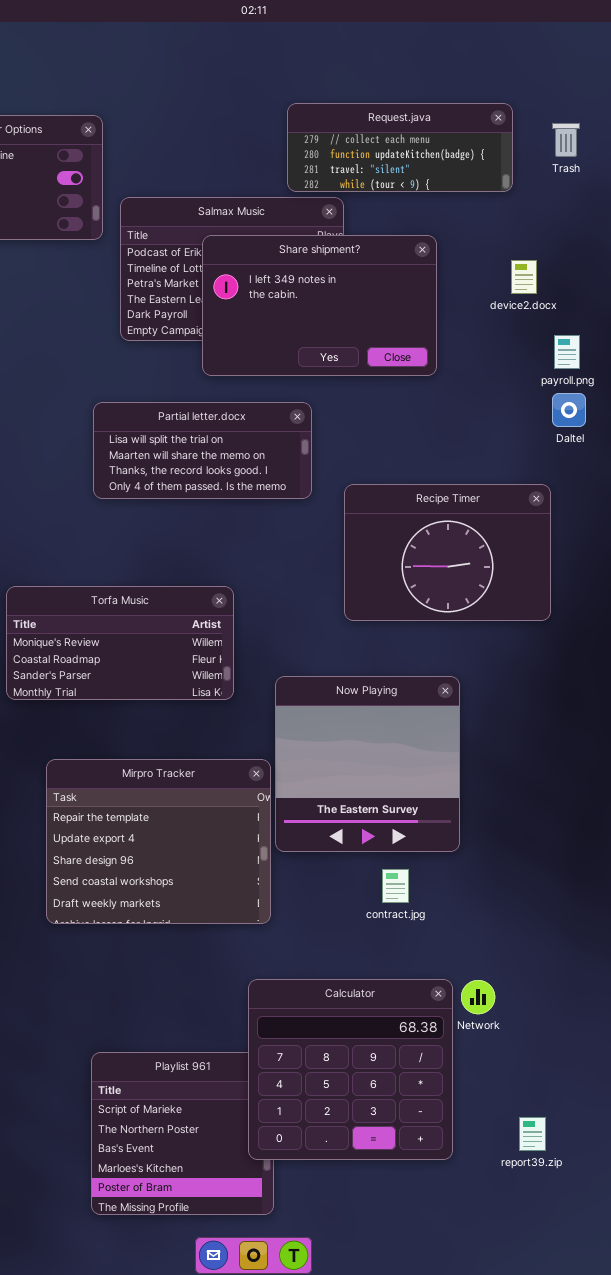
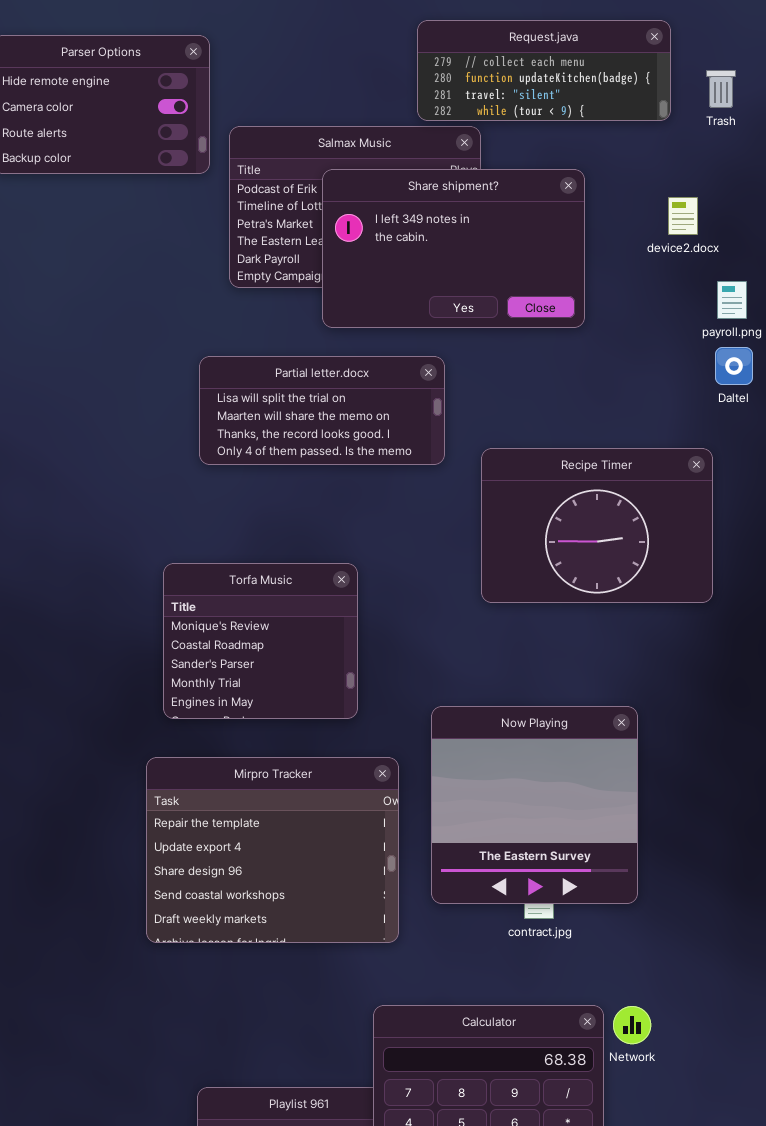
Trash: [552,123,580,157] -> [706,70,736,108], moved
Torfa Music: [6,586,234,700] -> [163,563,358,719], resized
Now Playing: [275,676,460,852] -> [431,706,638,904], moved

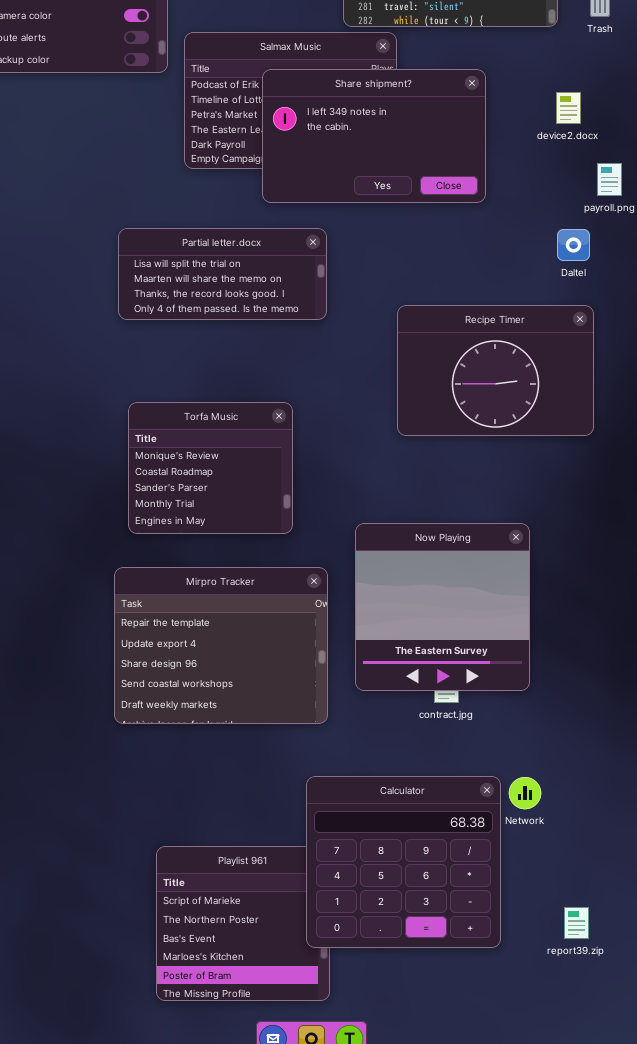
Daltel: [715,347,753,385] -> [557,229,590,261], moved
Partial letter.docx: [199,356,445,465] -> [118,228,327,320], moved

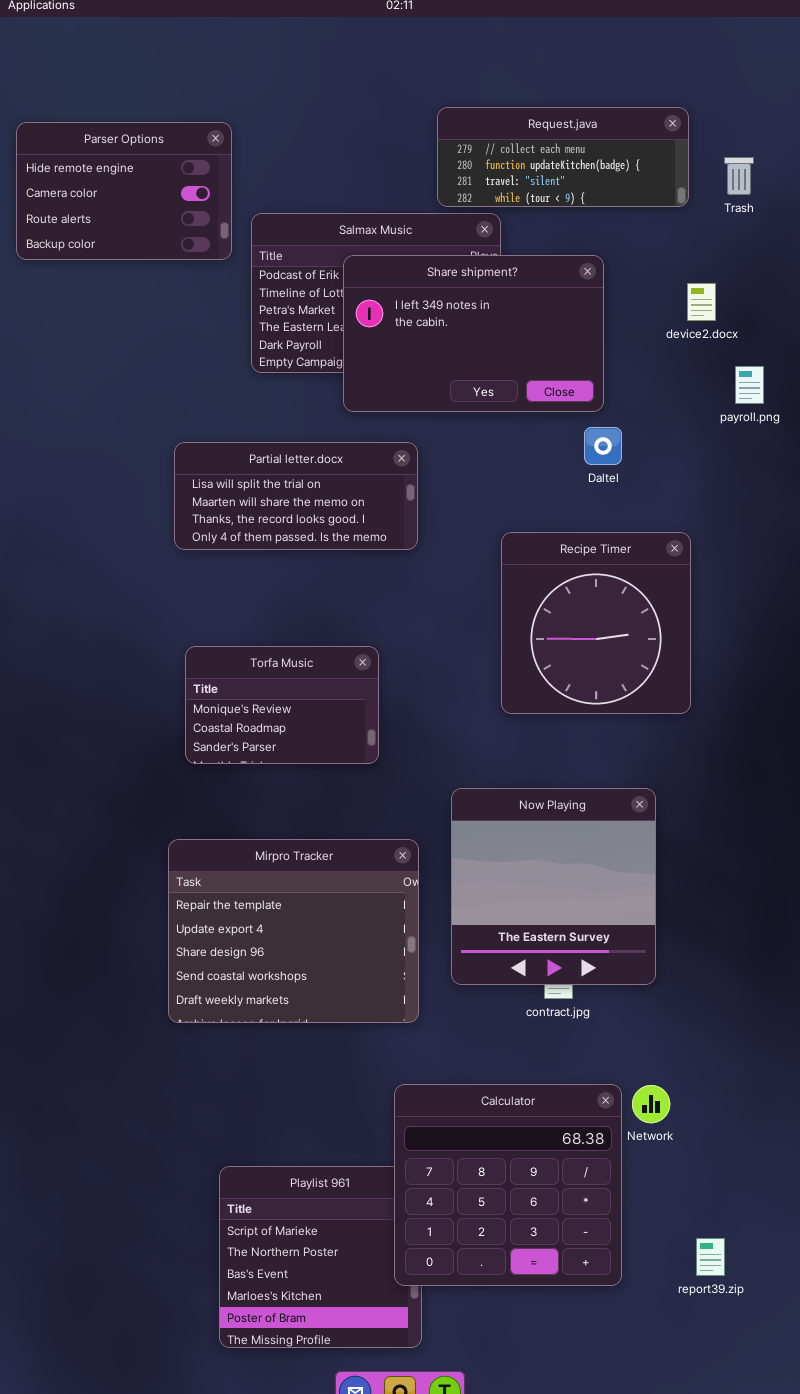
Daltel: [557,229,590,261] -> [584,427,622,465], moved
Recipe Timer: [397,305,594,436] -> [501,532,691,714], resized
Torfa Music: [128,402,293,534] -> [185,646,379,764], resized

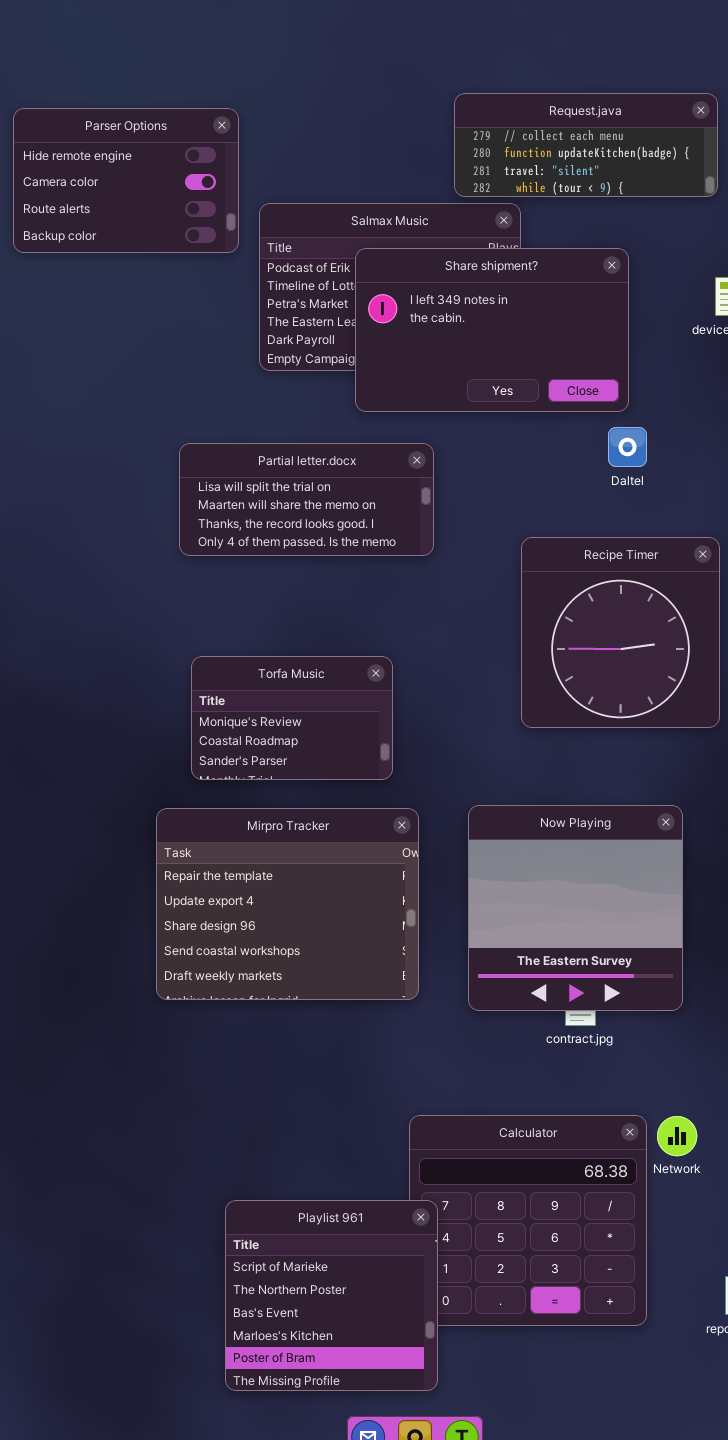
Mirpro Tracker: [168,839,419,1023] -> [156,808,419,1000], moved
Playlist 961: [219,1166,422,1348] -> [225,1200,438,1391], raised

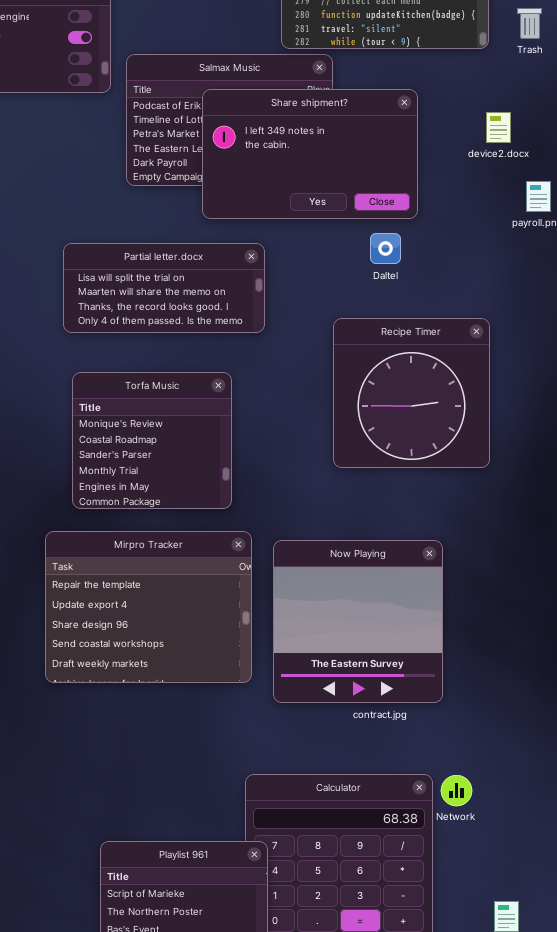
Daltel: [608,427,647,467] -> [370,233,401,264], moved
Torfa Music: [191,656,393,780] -> [72,372,232,509], resized
Now Playing: [468,805,683,1011] -> [273,540,443,703], moved

